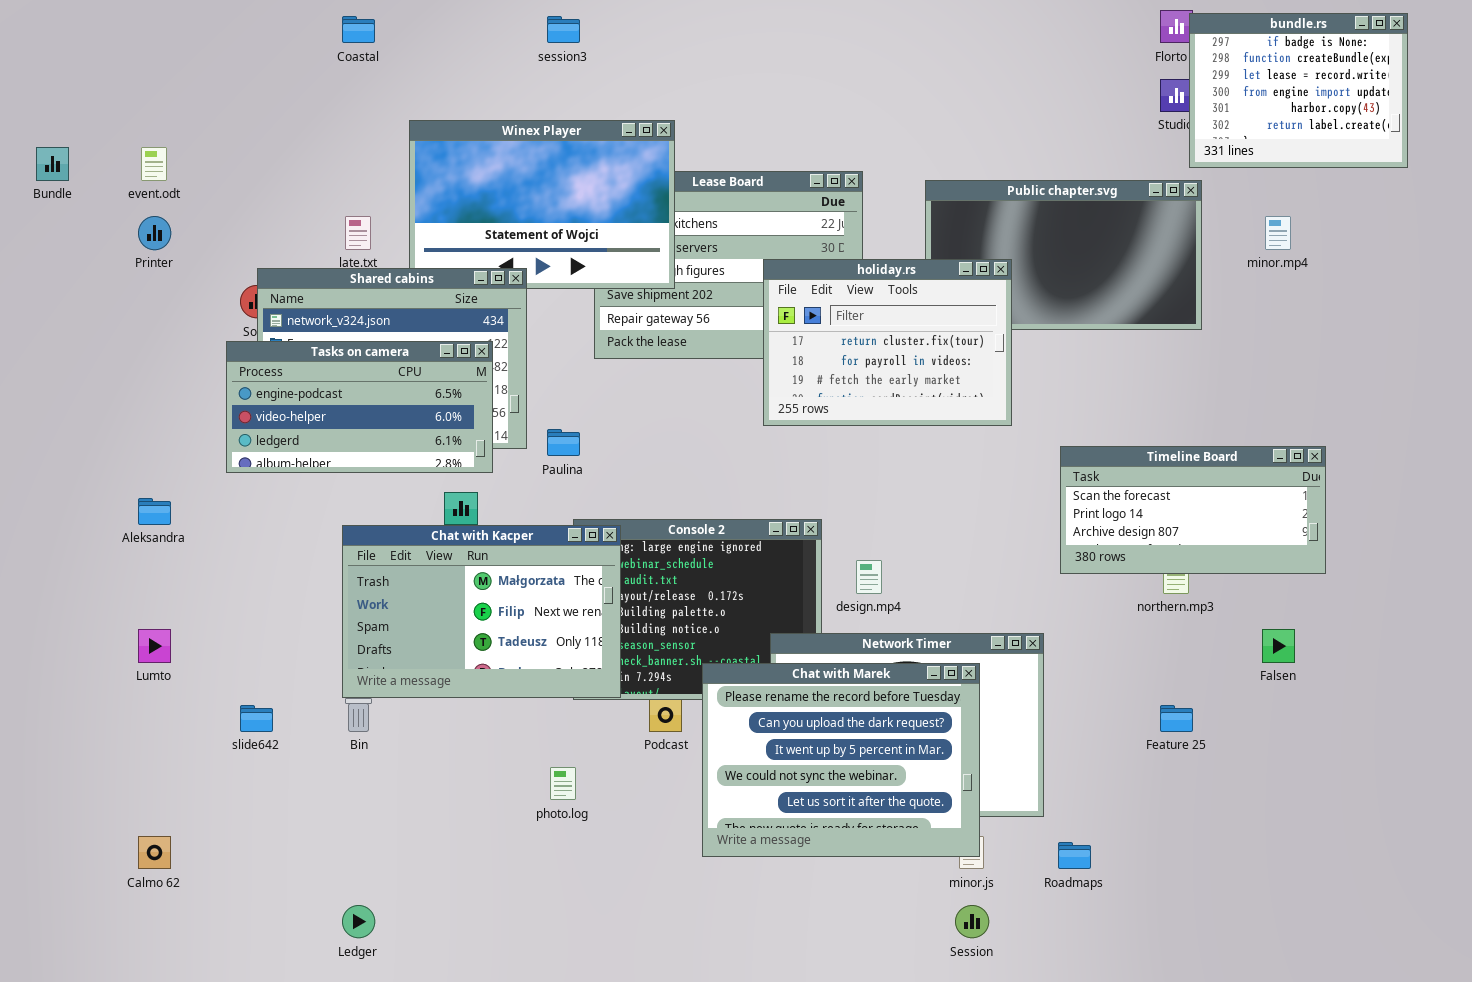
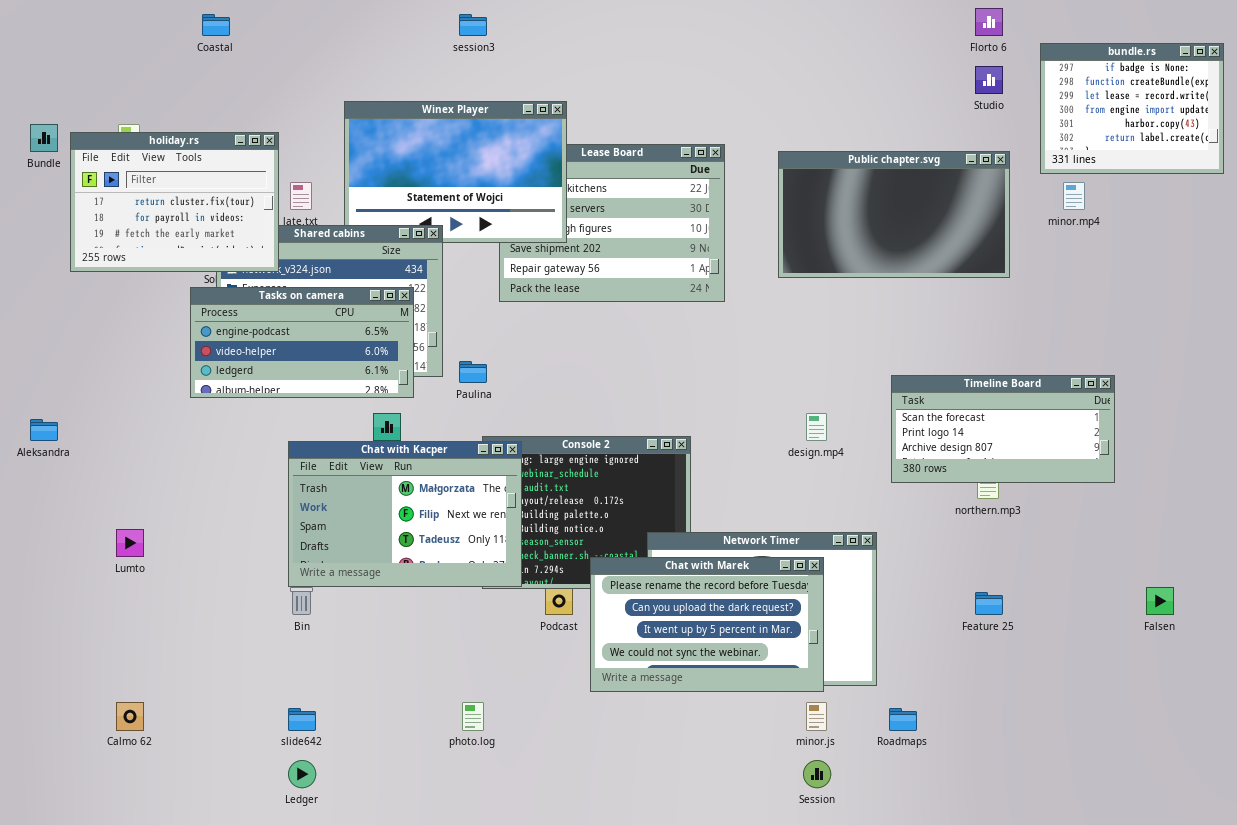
bundle.rs: [1189,13,1408,168] -> [1040,43,1224,174], moved
Coastal: [342,16,375,43] -> [202,14,230,36], moved
holiday.rs: [763,259,1012,426] -> [70,132,279,272], moved
Aleksandra: [138,498,171,525] -> [30,419,58,441], moved
design.mp4: [856,560,882,594] -> [806,413,827,441], moved
Falsen: [1262,629,1295,663] -> [1146,587,1174,615], moved
Chat with Marek: [702,663,980,857] -> [590,557,824,692], resized
slide642: [240,705,273,732] -> [288,708,316,731], moved
photo.log: [550,767,576,800] -> [462,702,484,731], moved

